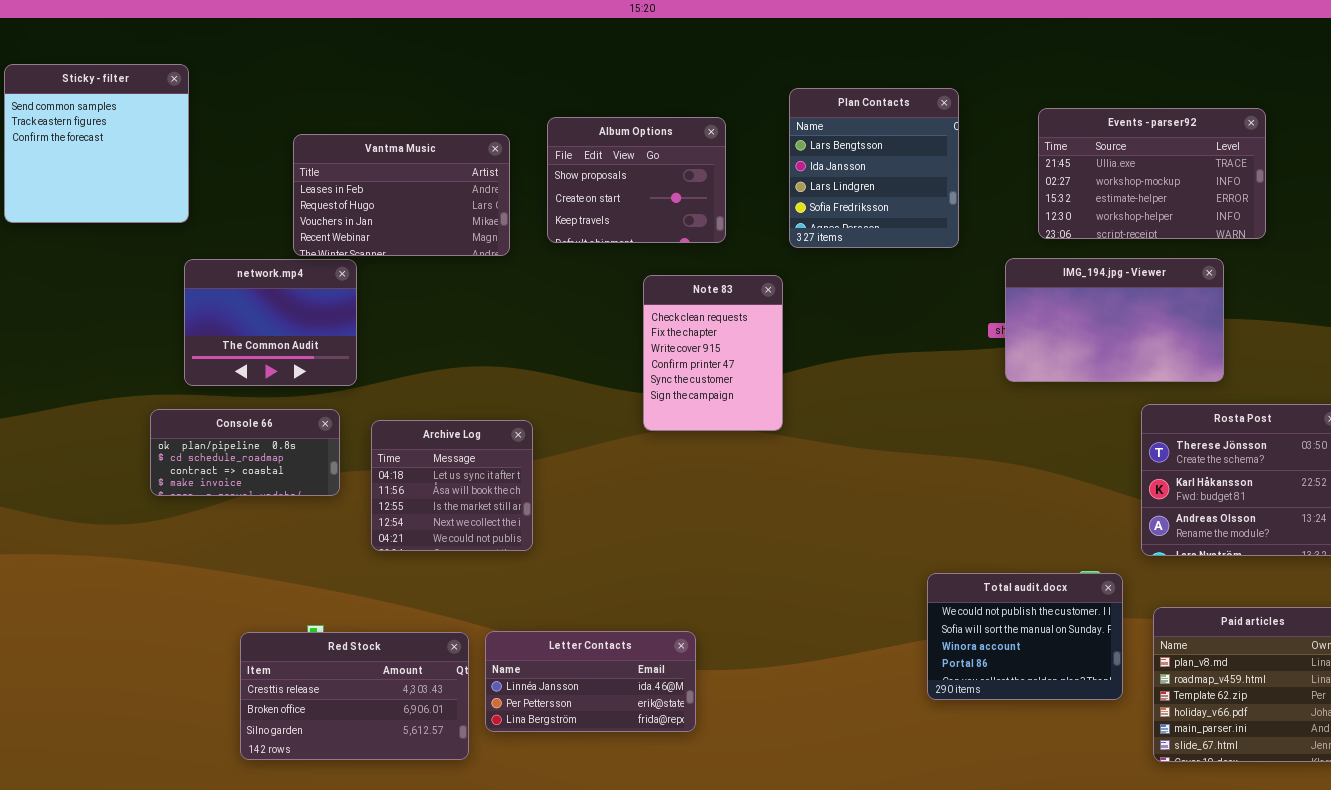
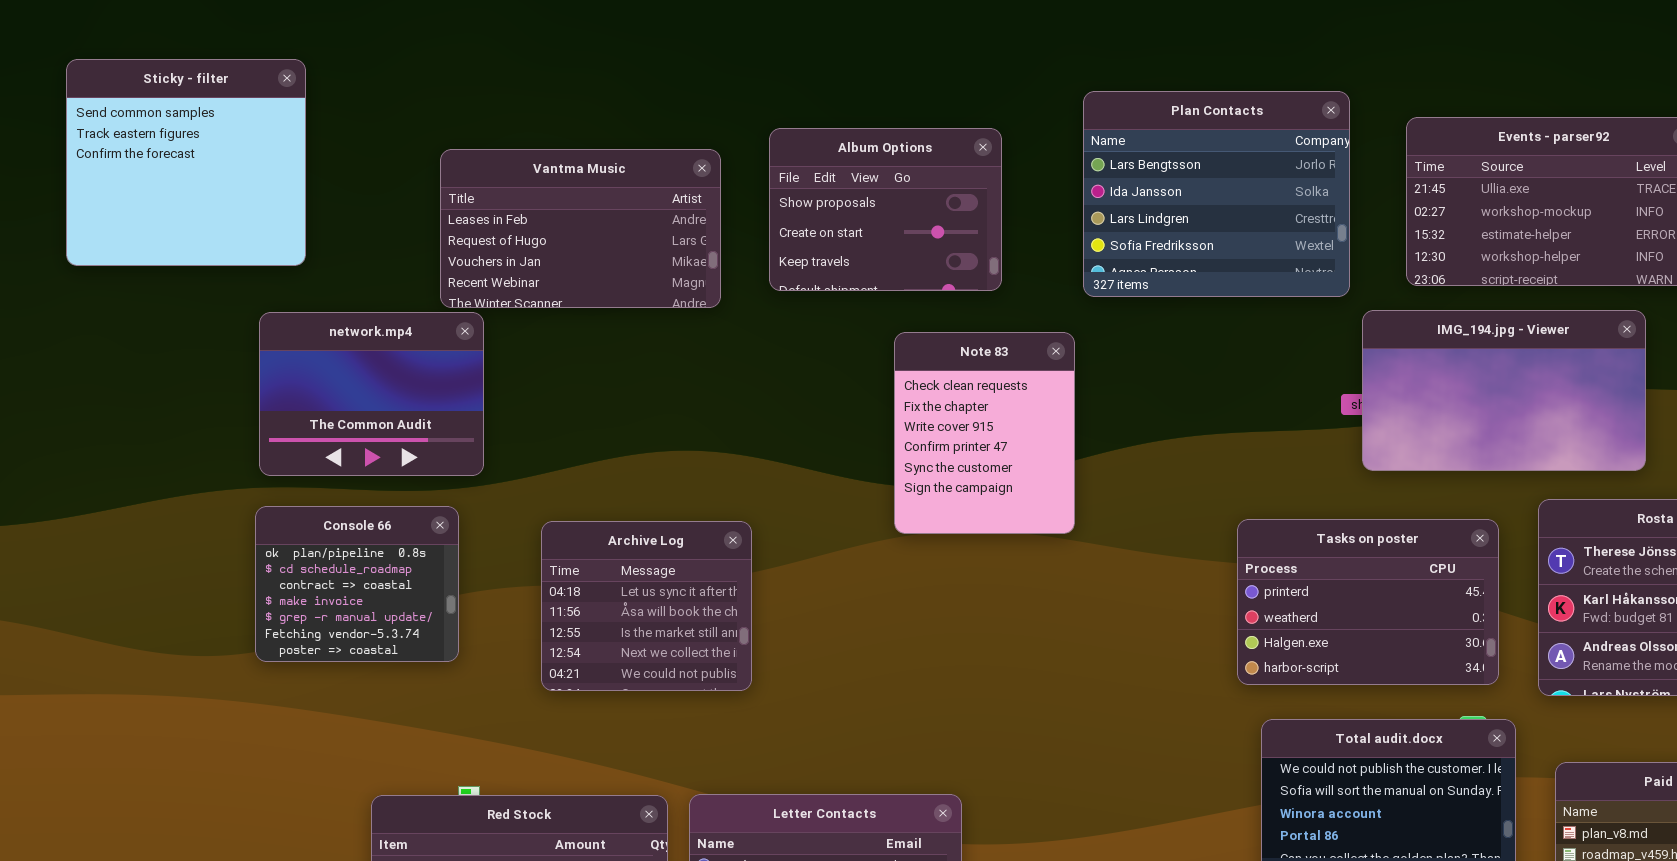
Plan Contacts: [789,88,959,248] -> [1083,91,1350,297], resized
network.mp4: [184,259,357,386] -> [259,312,484,476], moved
Console 66: [150,409,340,496] -> [255,506,459,662], resized
Tasks on poster: none -> [1237,519,1499,685], opened

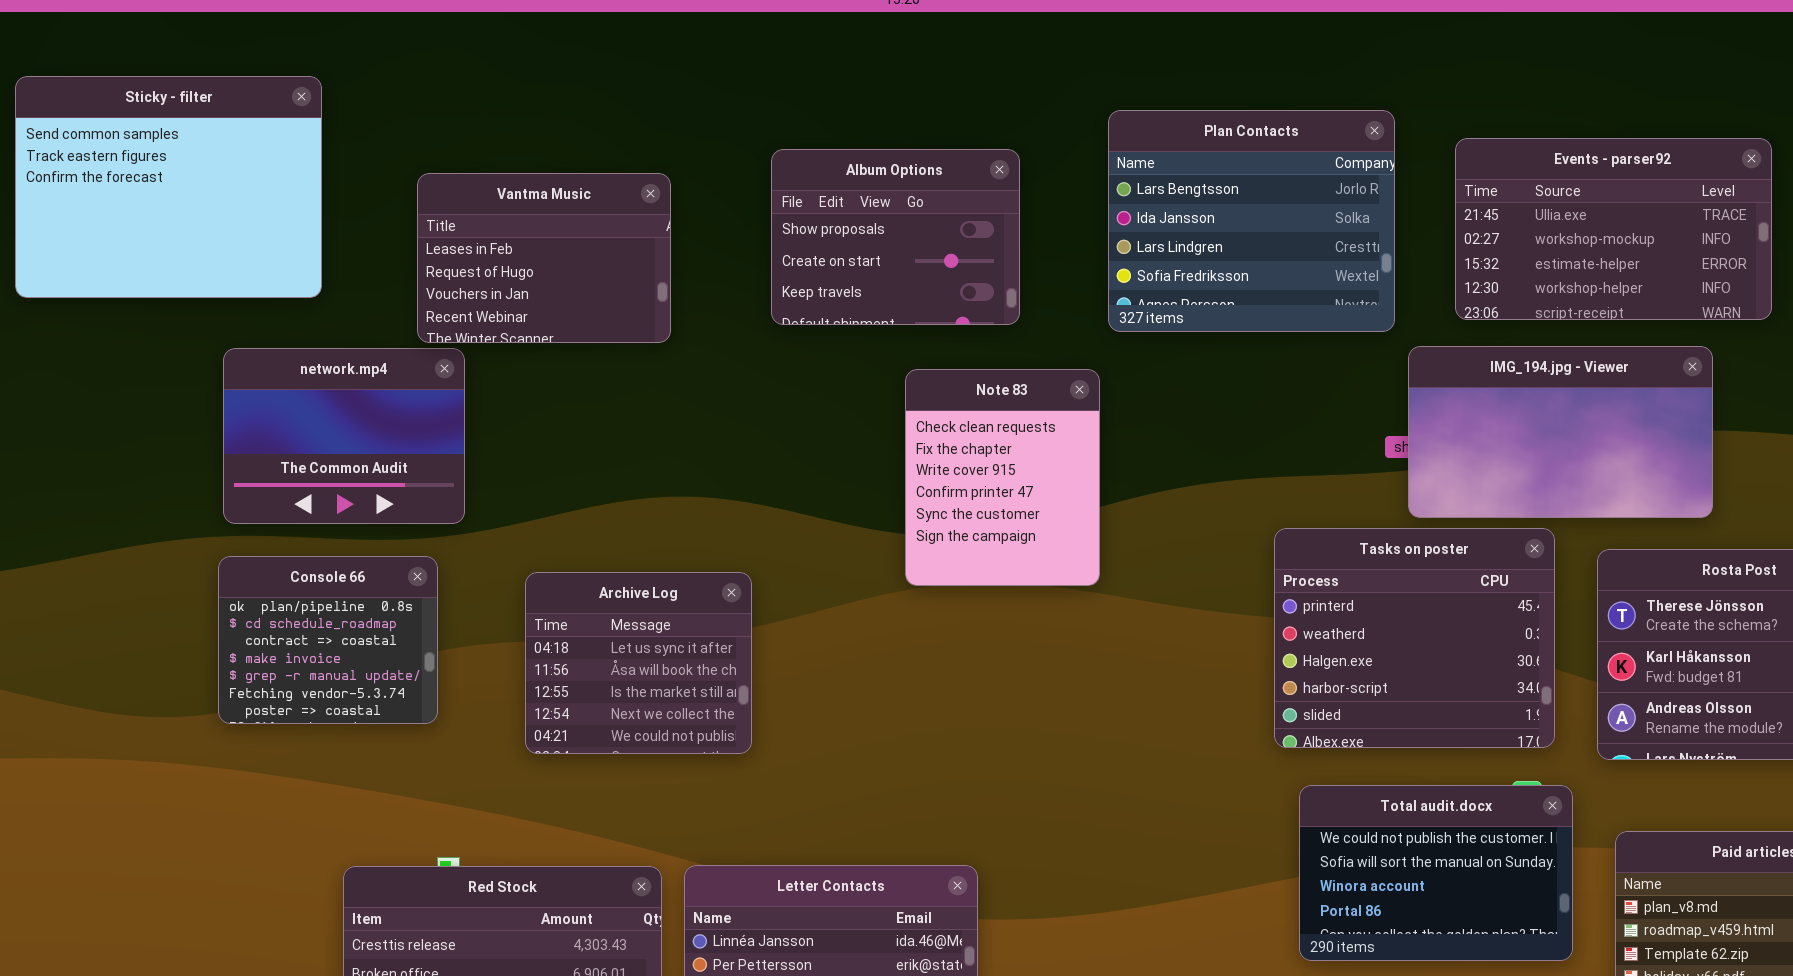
Sticky - filter: [66,59,306,266] -> [15,76,322,298], resized
Vantma Music: [440,149,721,308] -> [417,173,671,343], resized
Tasks on poster: [1237,519,1499,685] -> [1274,528,1555,748], resized

